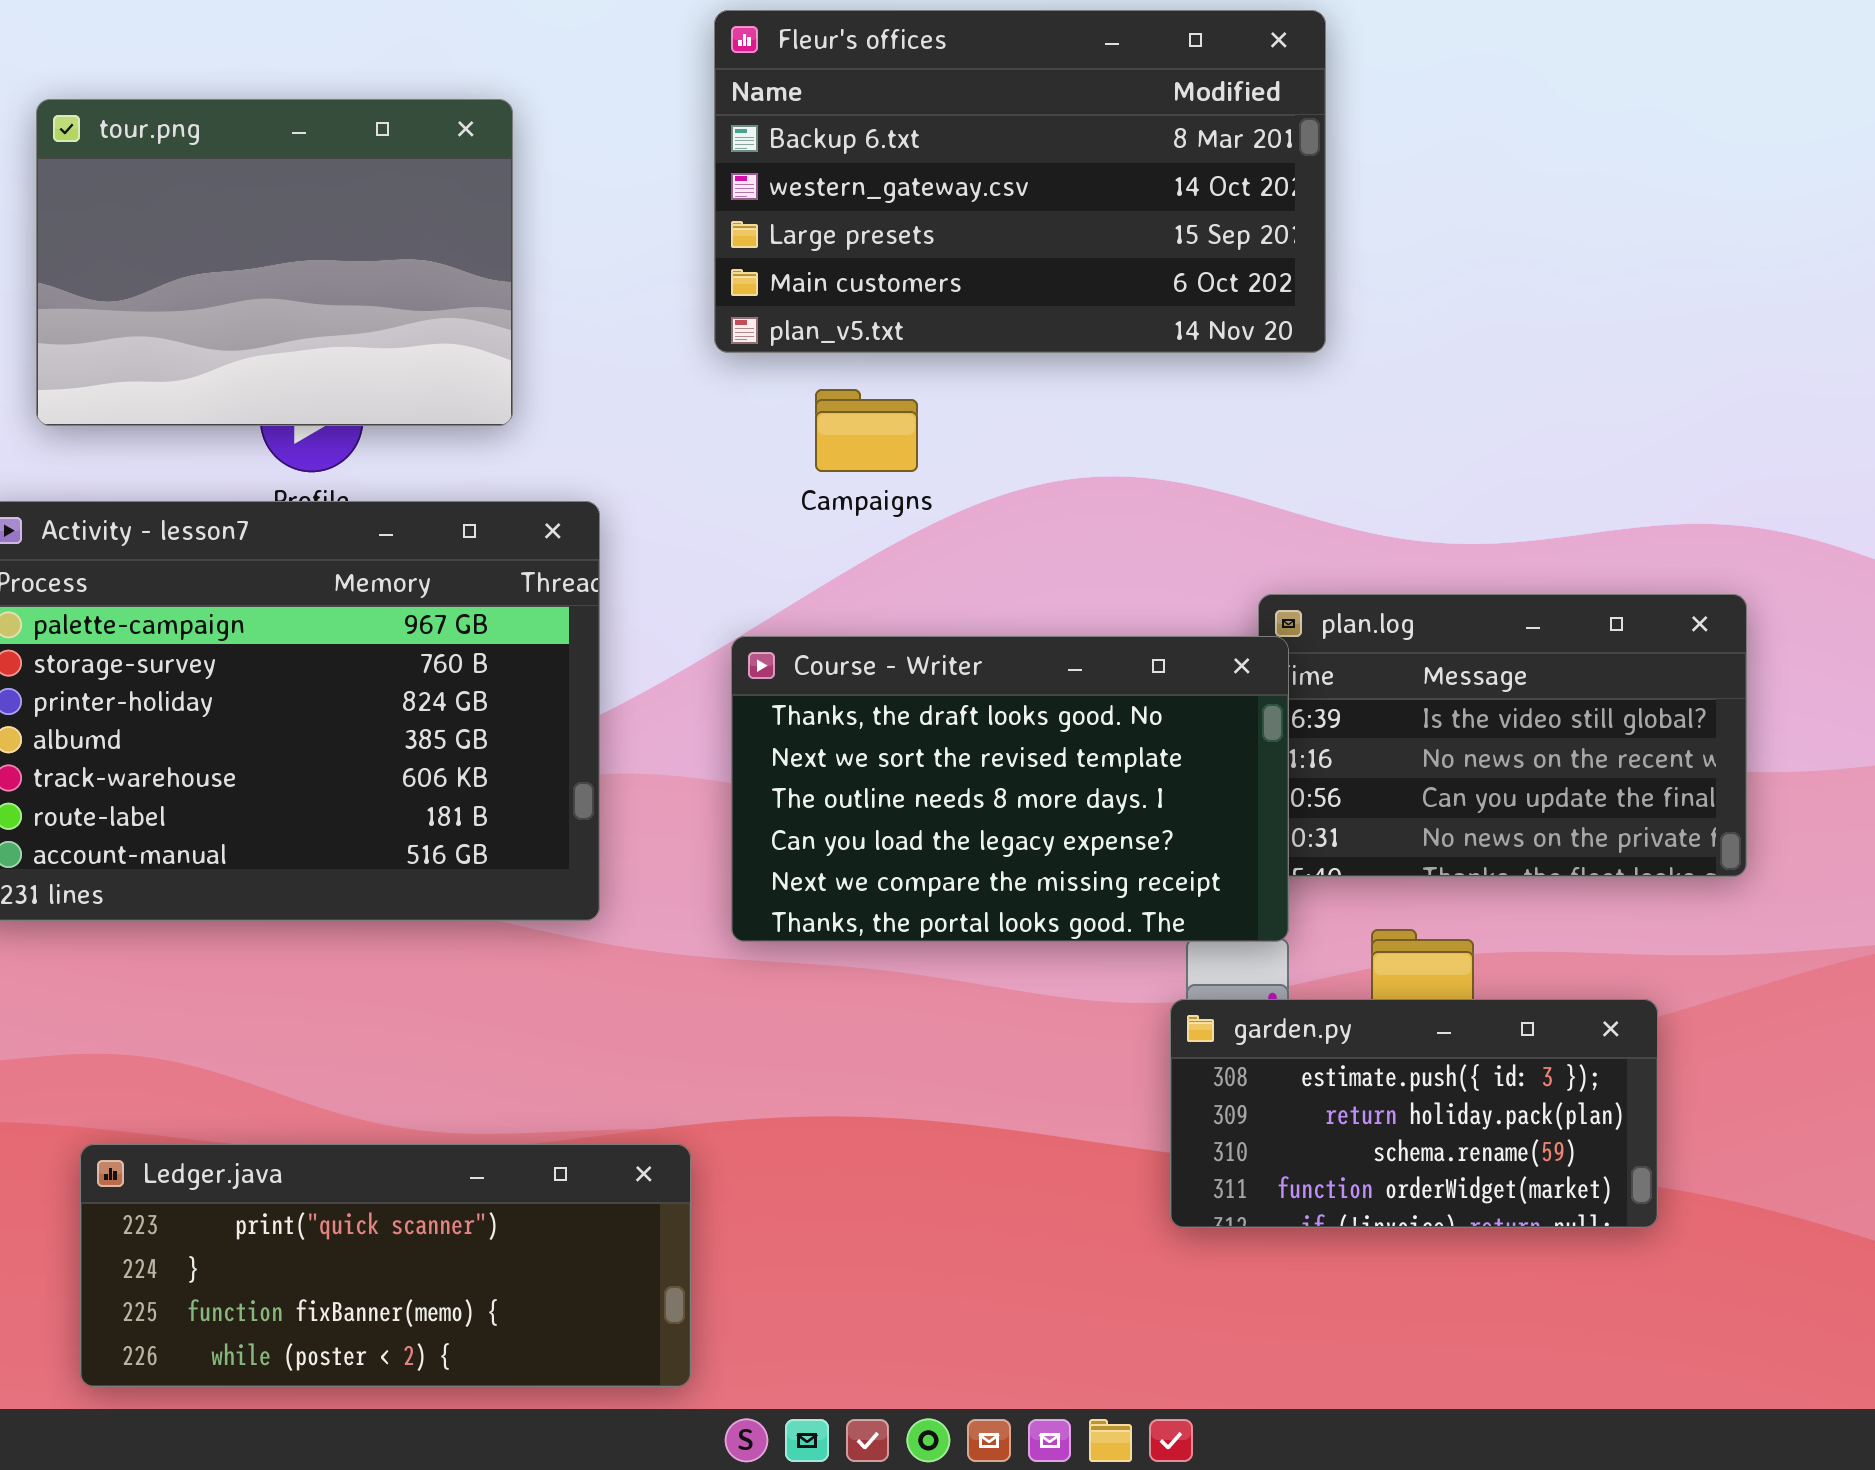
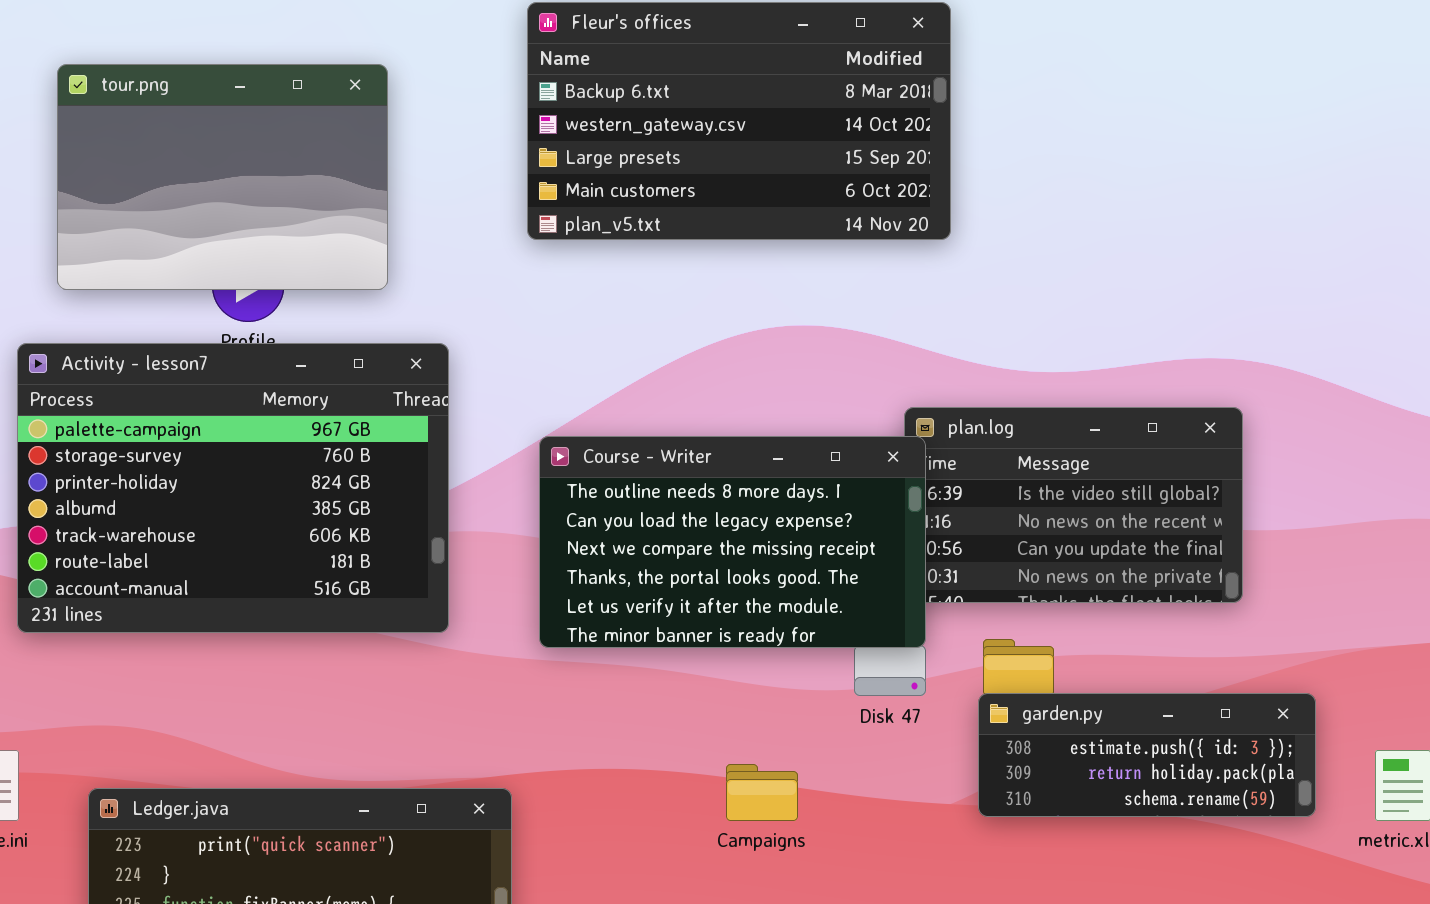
Campaigns: [815,389,918,472] -> [726,764,798,821], moved
Course - Writer: [731,636,1289,942] -> [539,436,926,648], scrolled down 2 rows
garden.py: [1170,999,1658,1228] -> [978,693,1316,817], moved, resized

